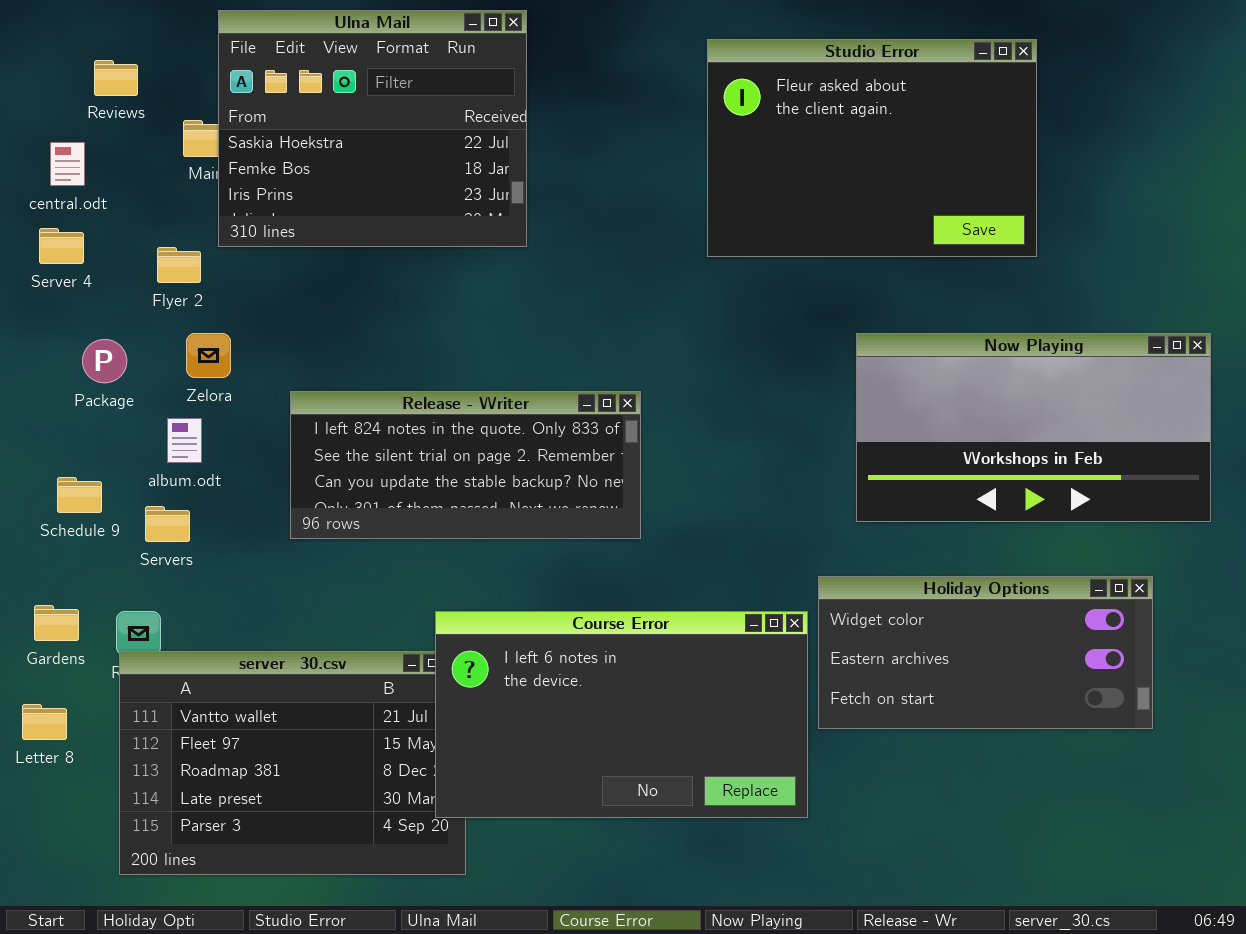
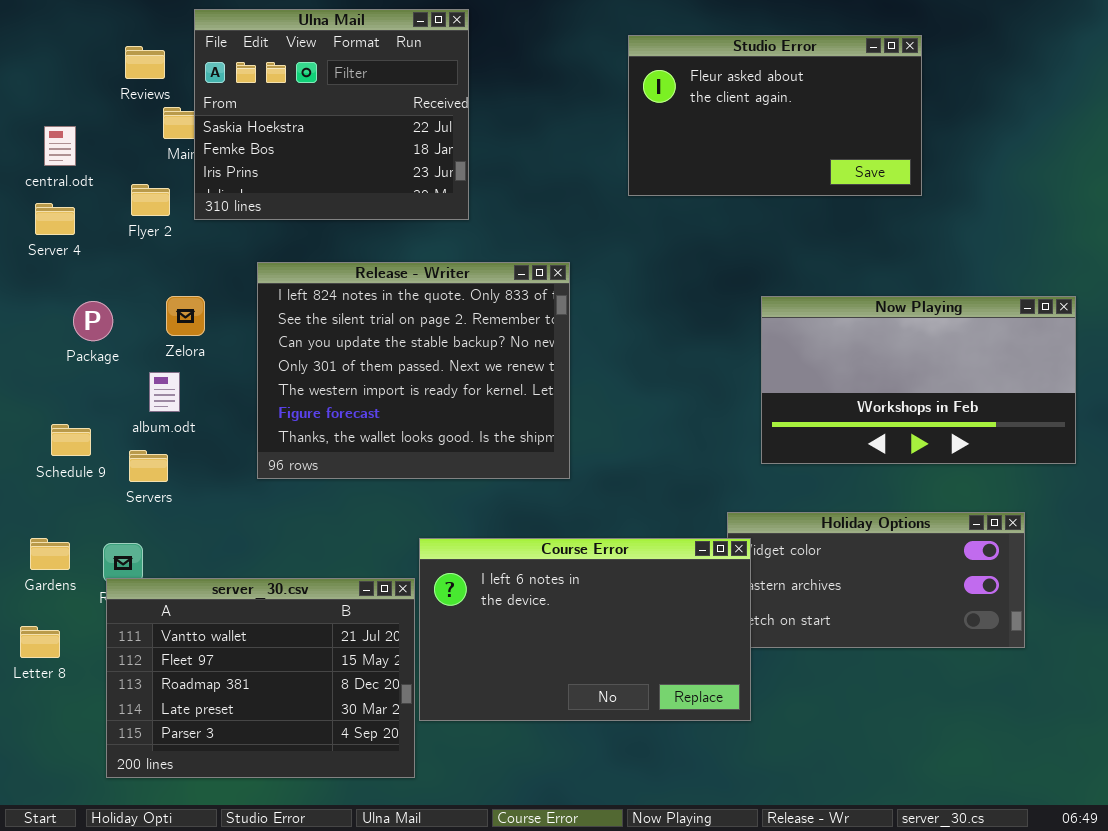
Studio Error: [707,39,1037,257] -> [628,35,922,196], resized
Reviews: [94,60,138,96] -> [125,46,165,79], moved
Flyer 2: [157,247,201,283] -> [131,184,170,216], moved
Release - Writer: [290,391,641,539] -> [257,262,570,479], resized
Course Error: [435,611,808,818] -> [419,538,751,721], moved

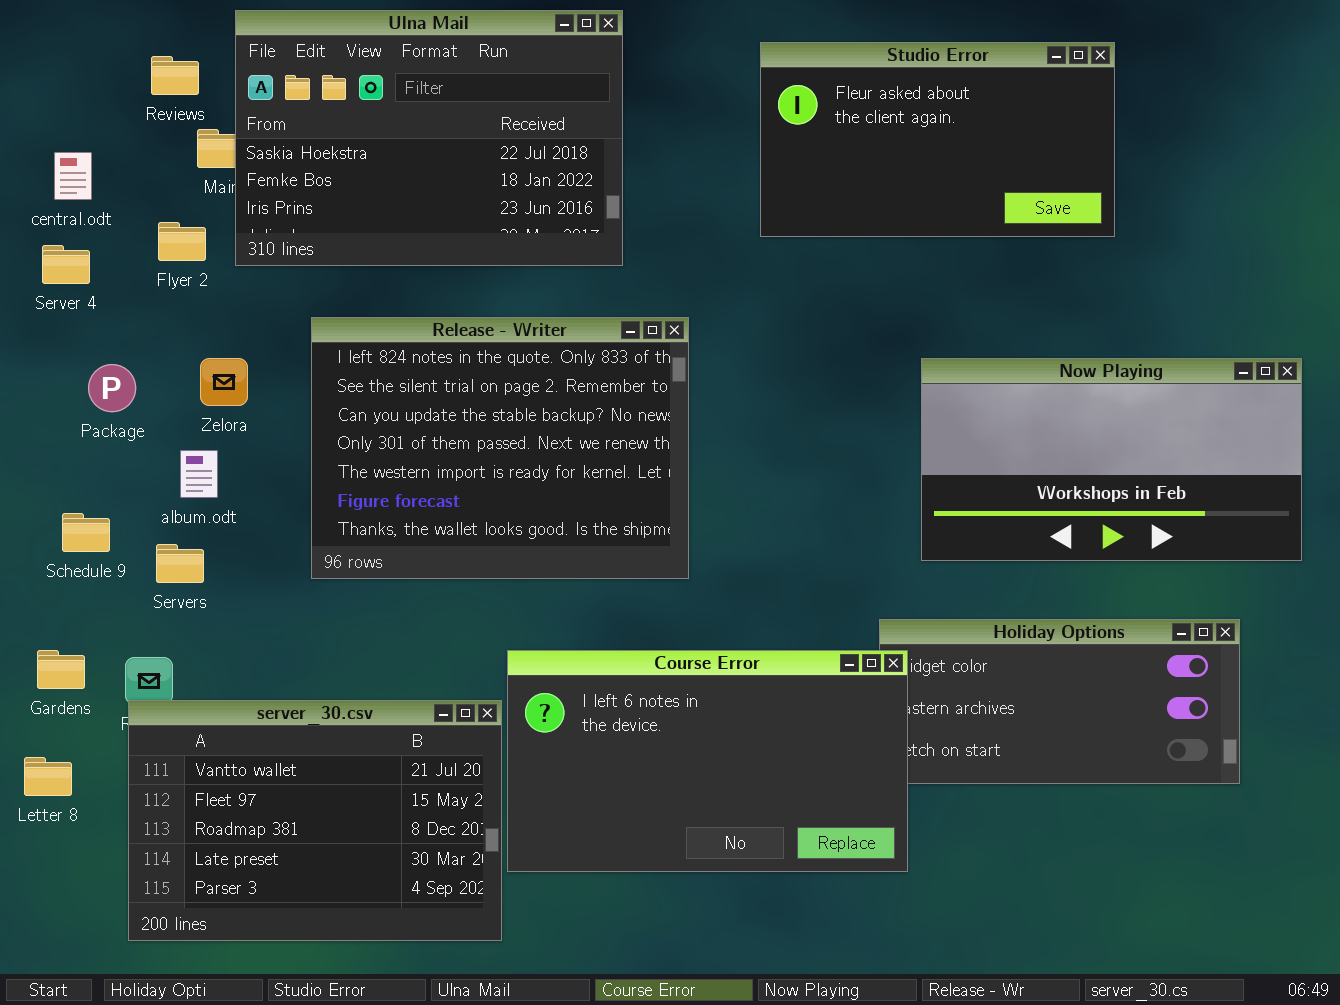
Ulna Mail: [194,9,469,220] -> [235,10,623,266], resized

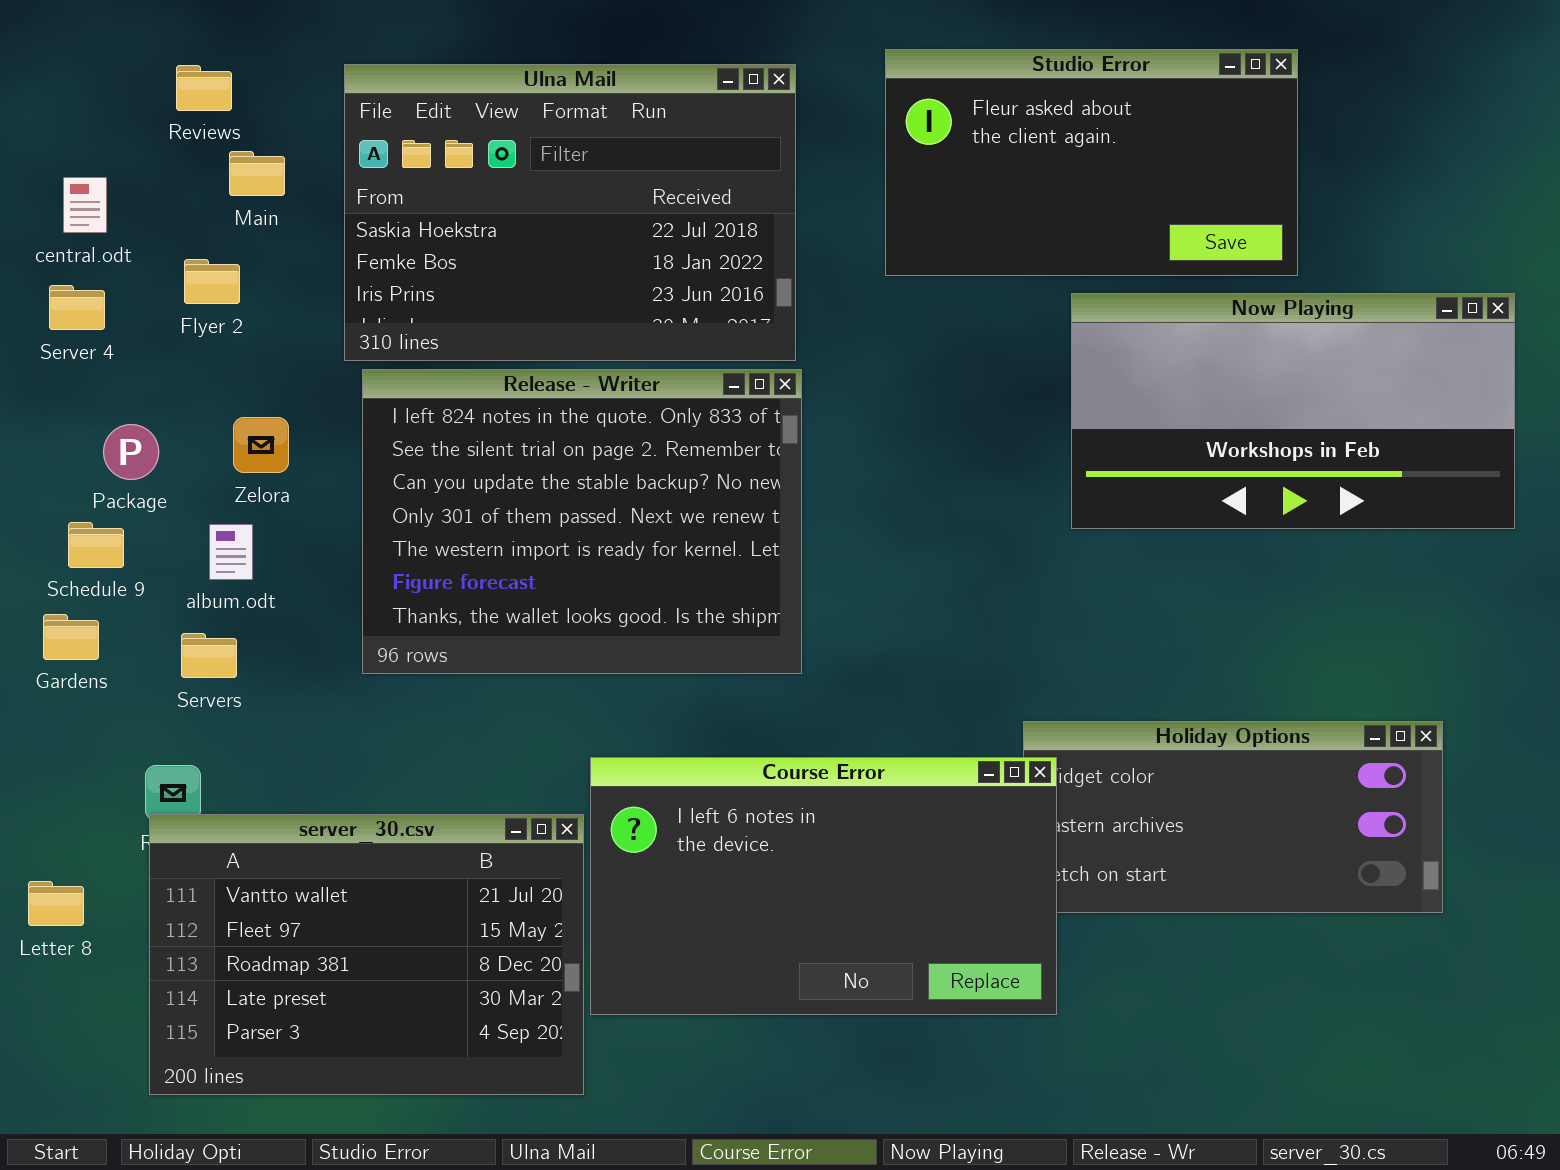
Ulna Mail: [235,10,623,266] -> [344,64,796,361], moved
Now Playing: [921,358,1302,561] -> [1071,293,1515,529], moved
Schedule 9: [62,513,110,552] -> [68,522,124,568], moved
Gardens: [37,650,85,689] -> [43,614,99,660], moved

